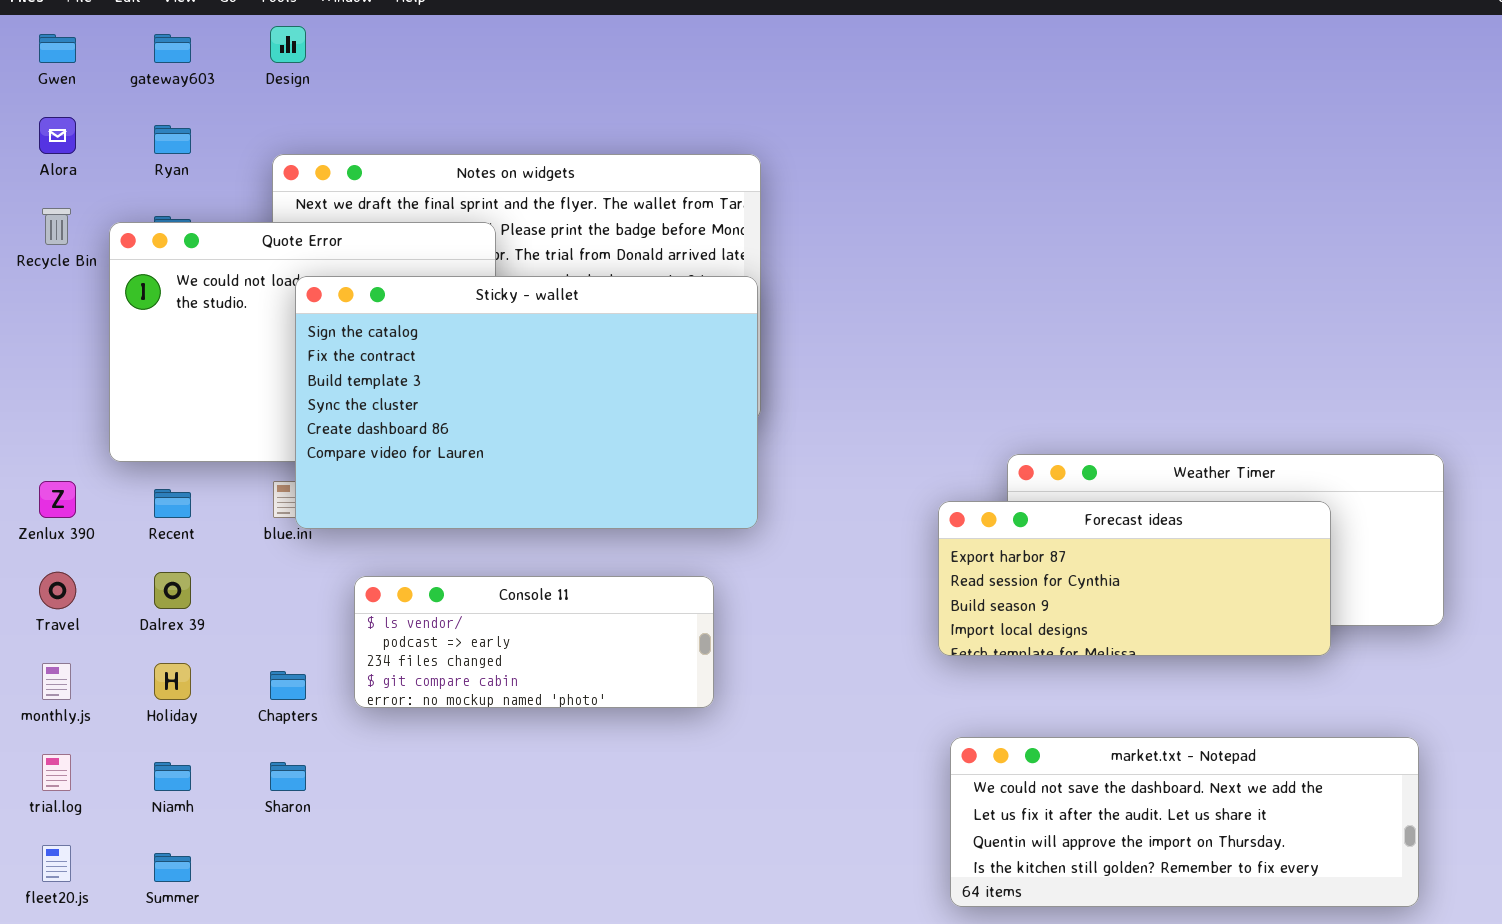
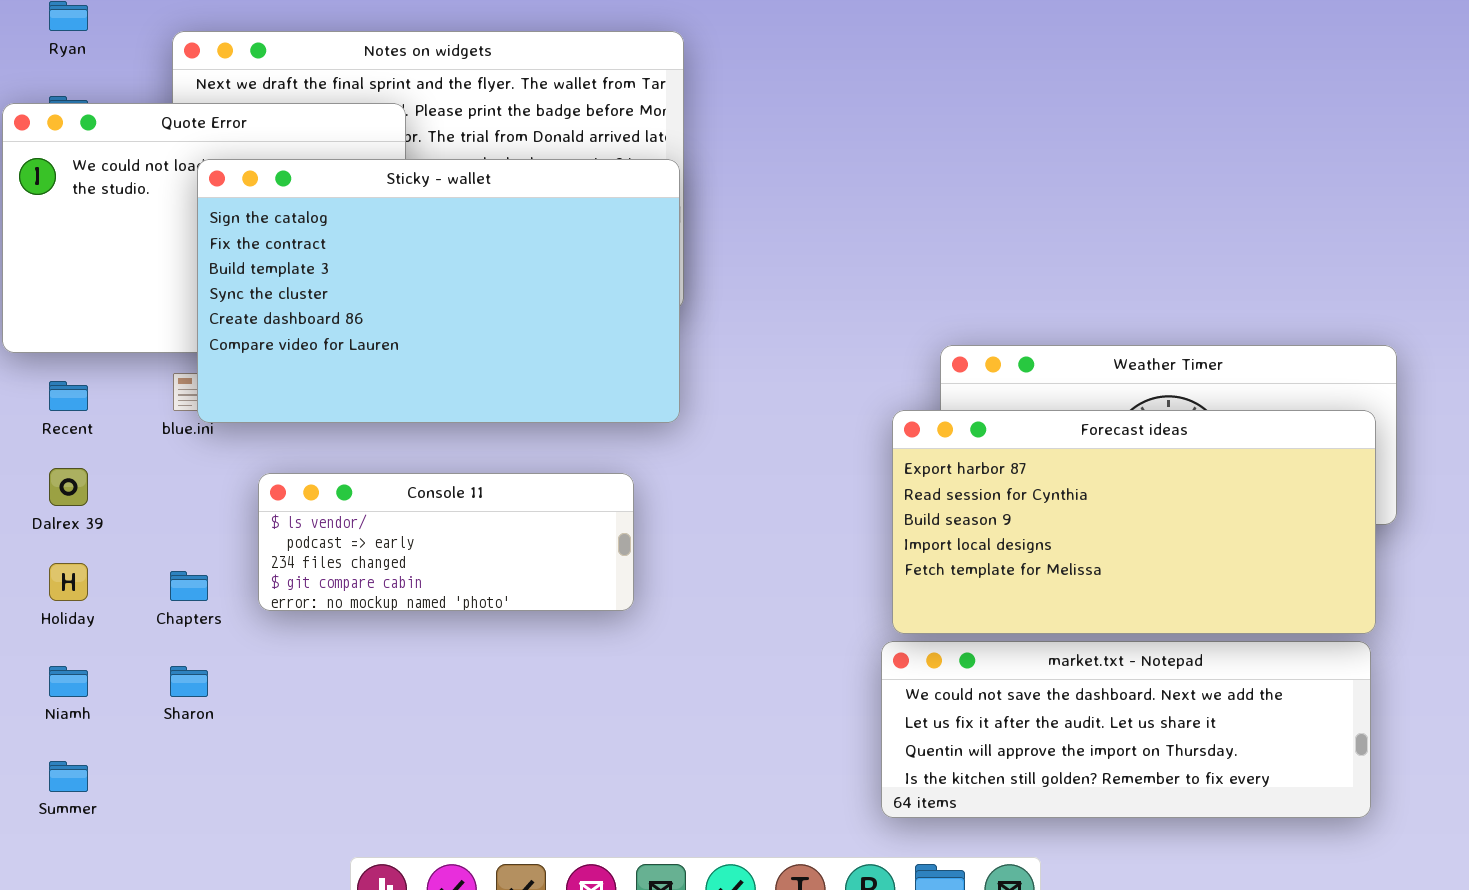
Forecast ideas: [938,501,1331,656] -> [892,410,1376,634], moved, resized

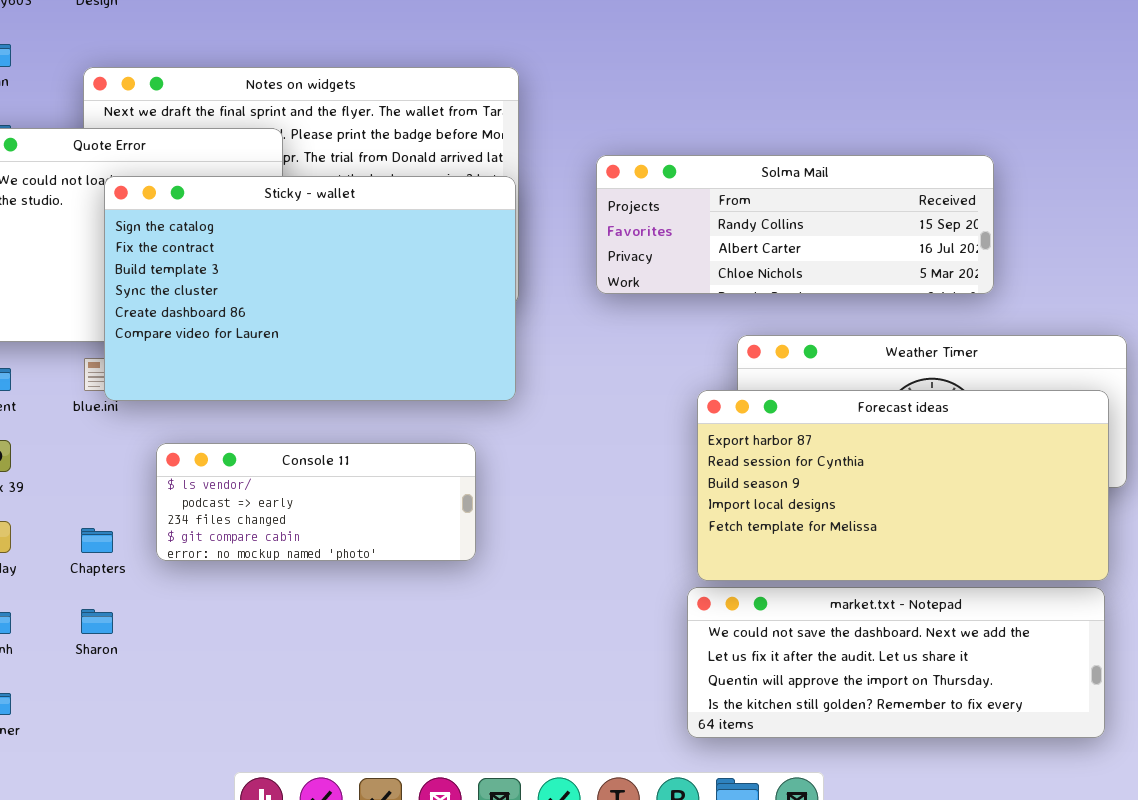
Solma Mail: none -> [596,155,994,294], opened

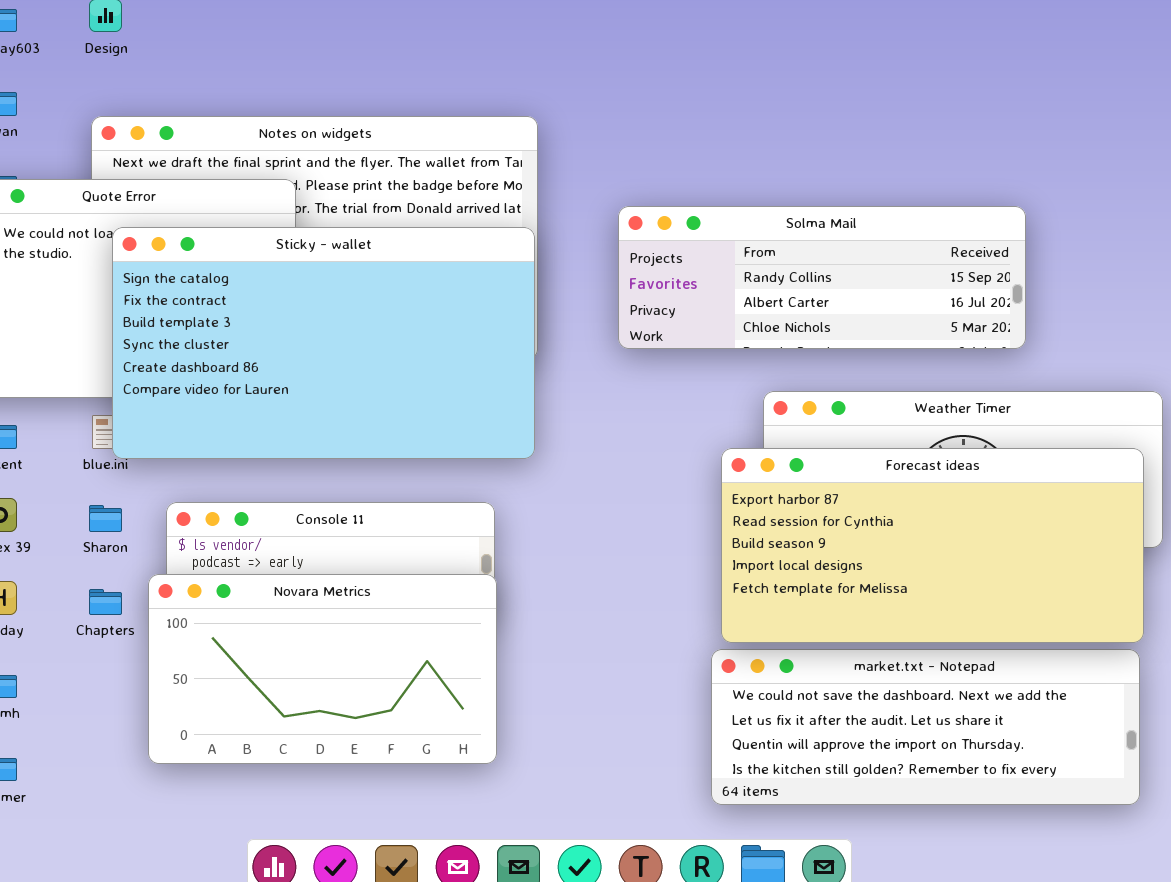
Novara Metrics: none -> [148,574,497,764], opened
Sharon: [81,609,113,634] -> [89,505,122,532], moved

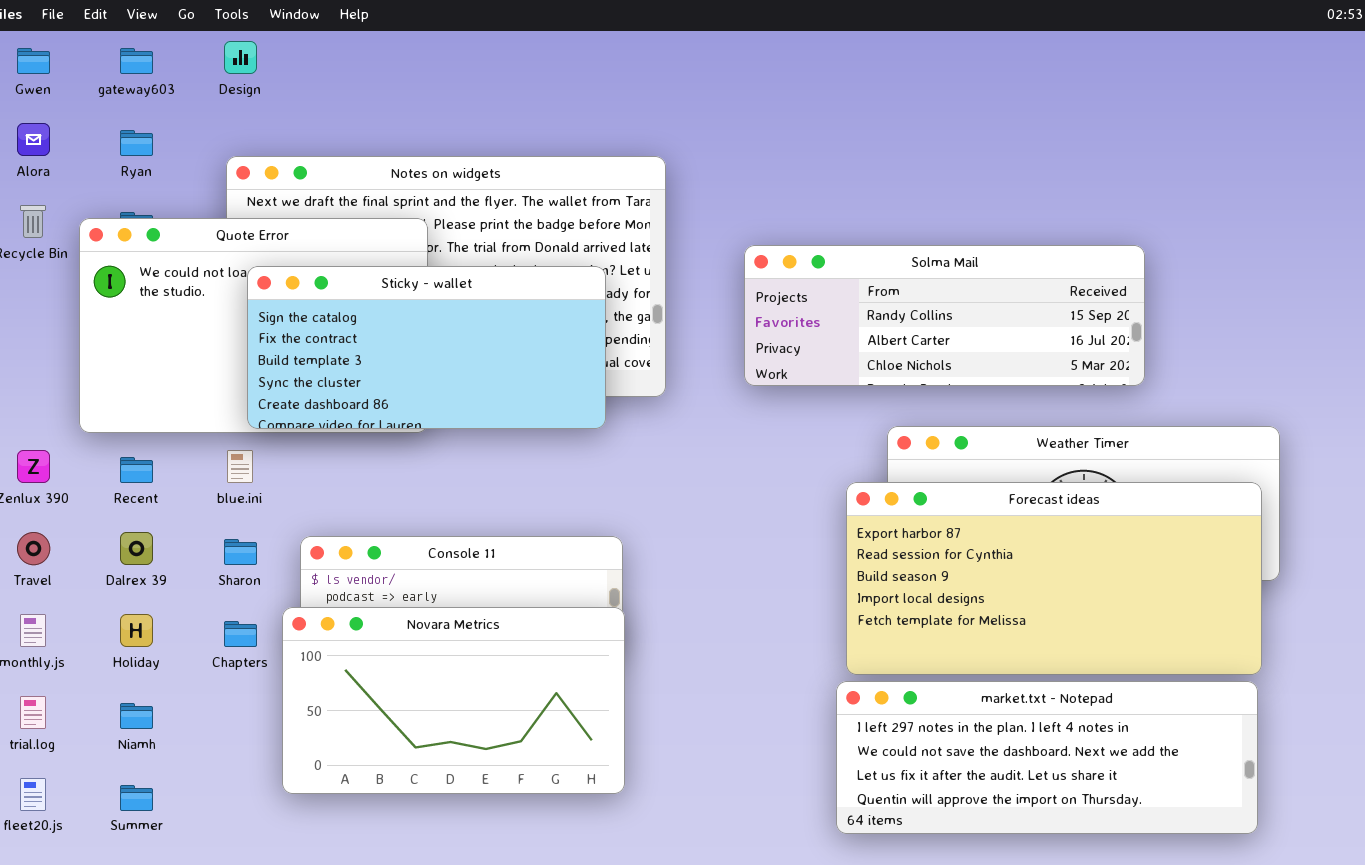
Sticky - wallet: [112,227,535,459] -> [247,266,606,429], resized
market.txt - Notepad: [711,649,1140,805] -> [836,681,1258,834], scrolled up 1 row

